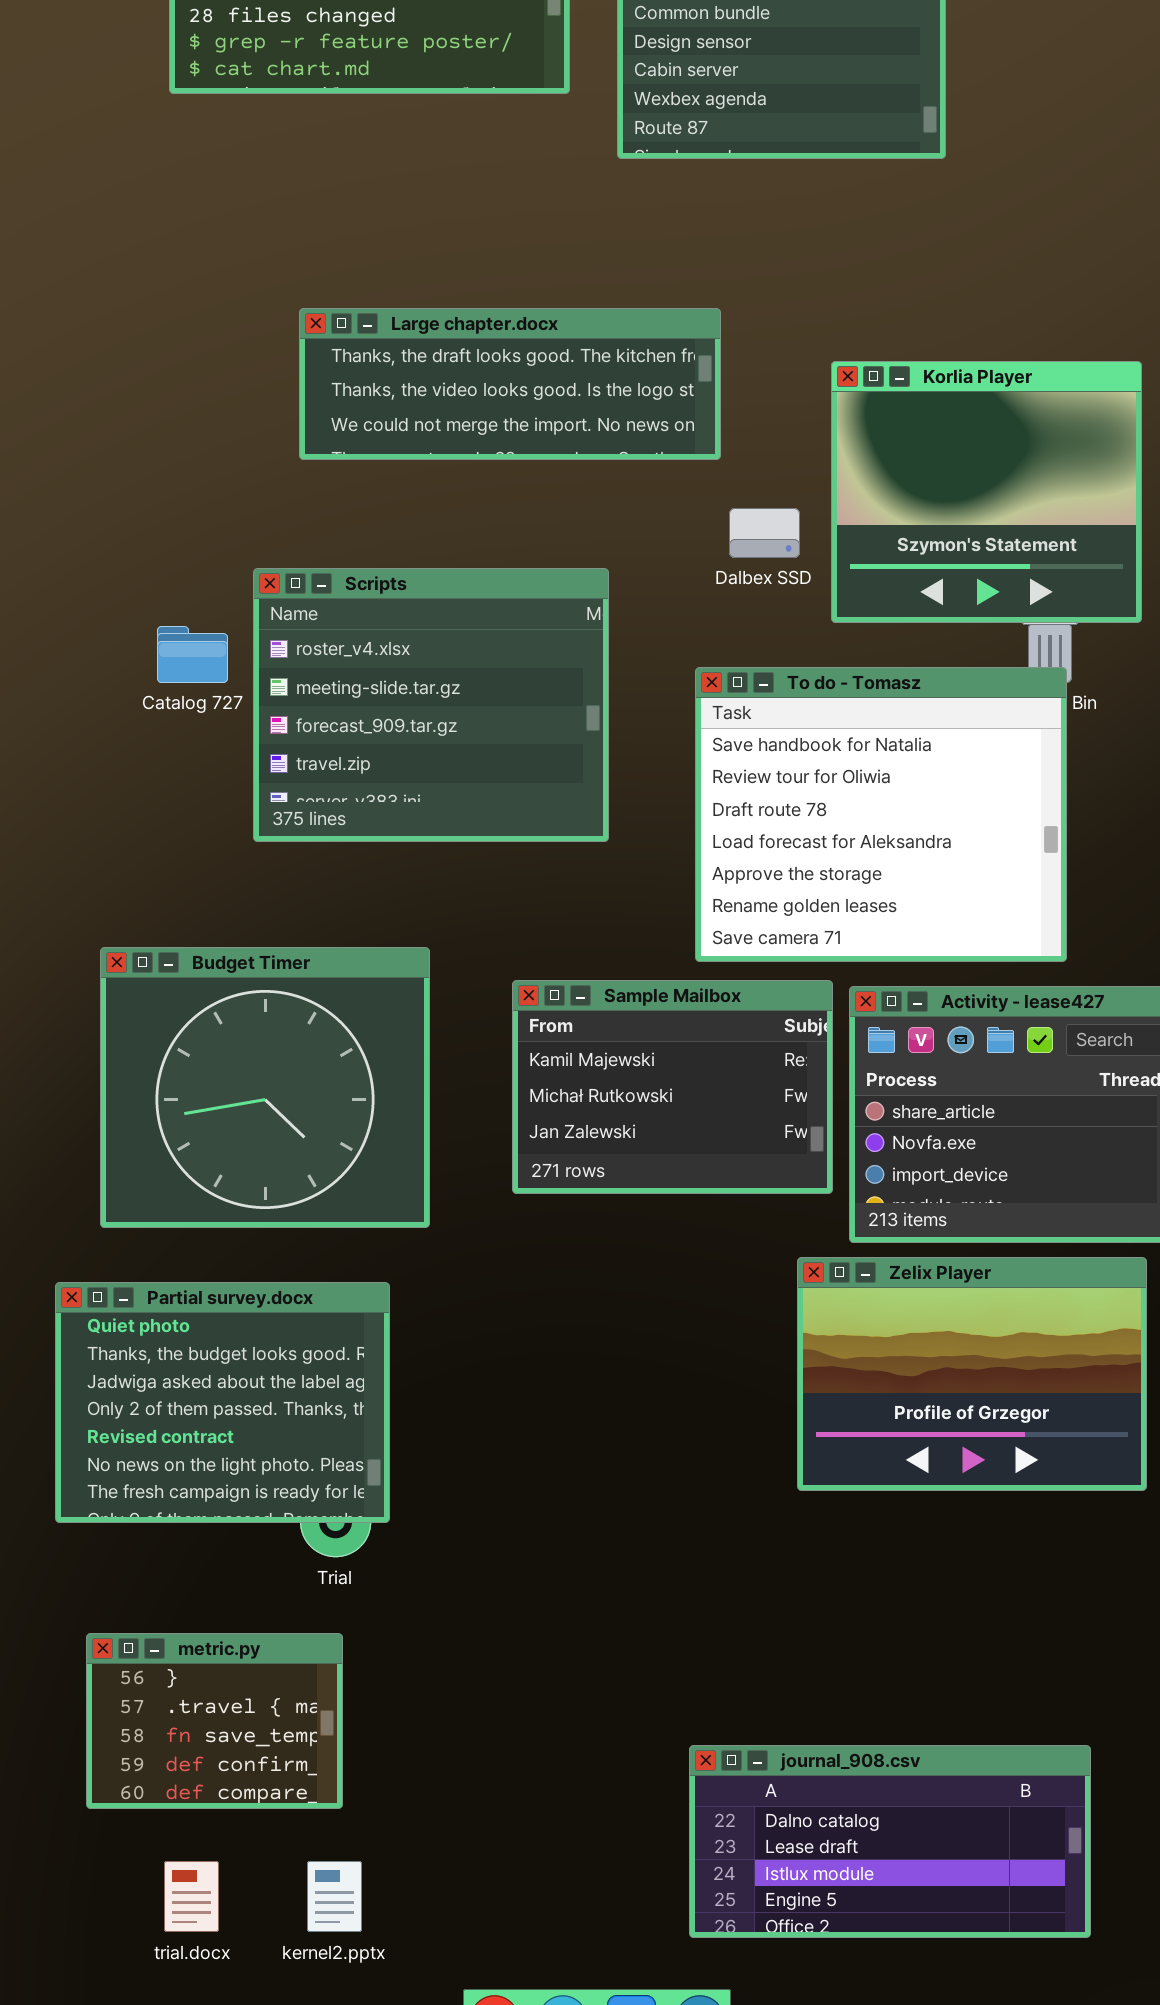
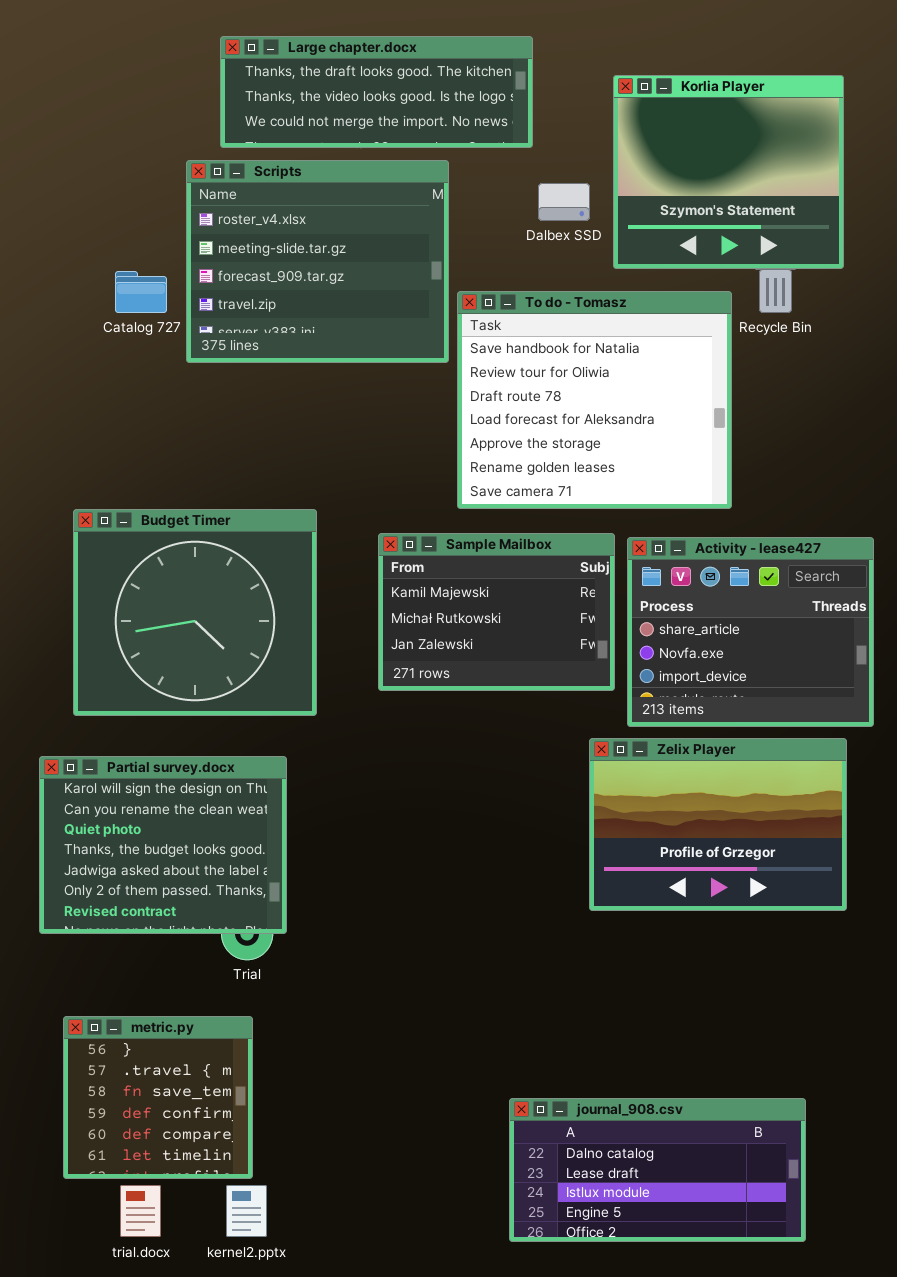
Scripts: [253,568,609,842] -> [186,160,449,363], moved
To do - Tomasz: [695,667,1067,962] -> [457,291,732,509], moved
Partial survey.docx: [55,1282,390,1523] -> [39,756,287,934], scrolled up 2 rows
metric.py: [86,1633,343,1809] -> [63,1016,253,1179], resized

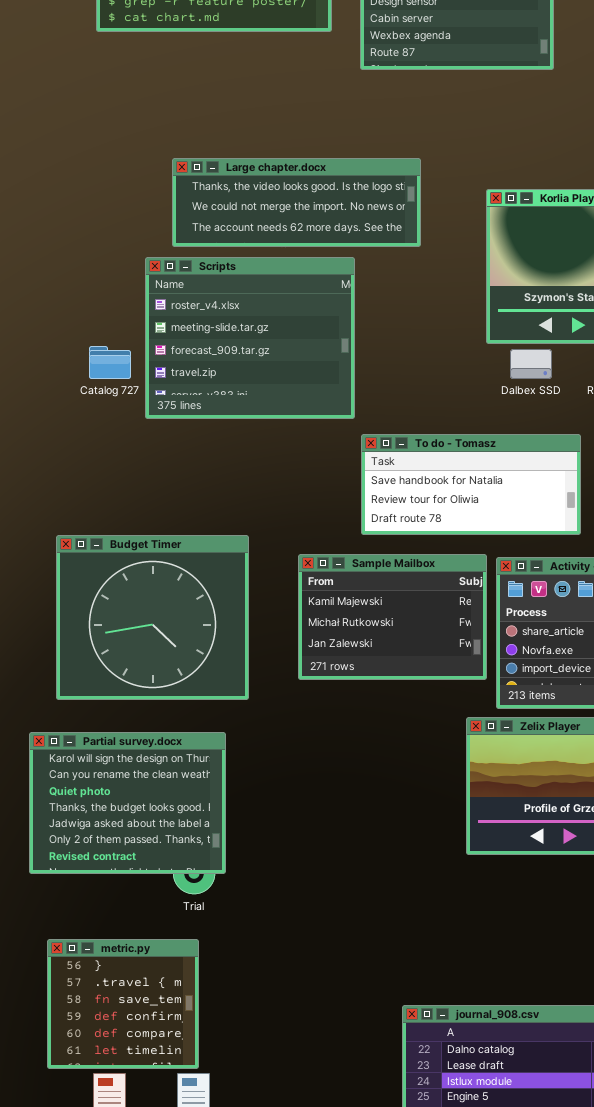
Large chapter.docx: [220,36,533,148] -> [172,158,421,247], scrolled down 1 row
Dalbex SSD: [538,183,590,221] -> [510,349,552,379], moved
To do - Tomasz: [457,291,732,509] -> [361,434,581,535], resized

